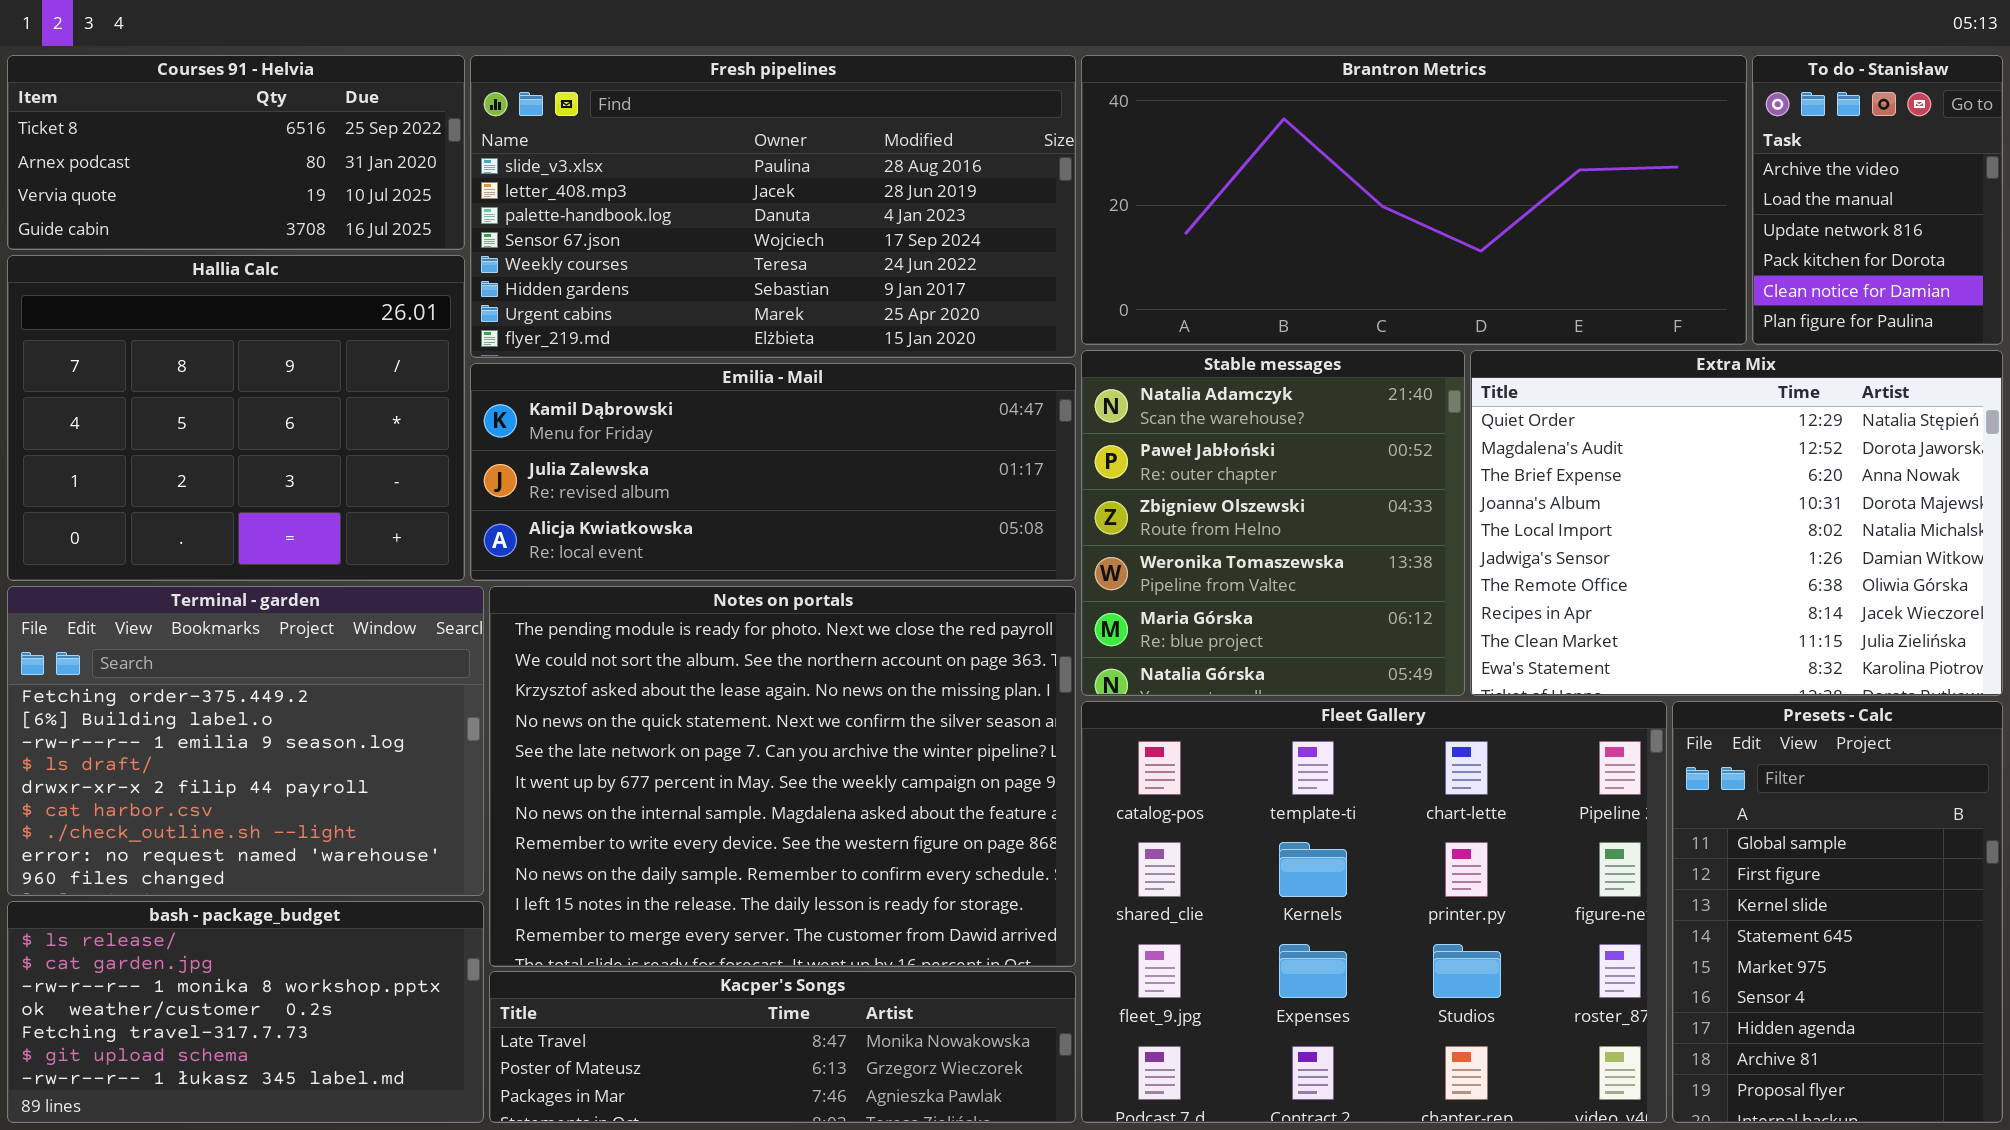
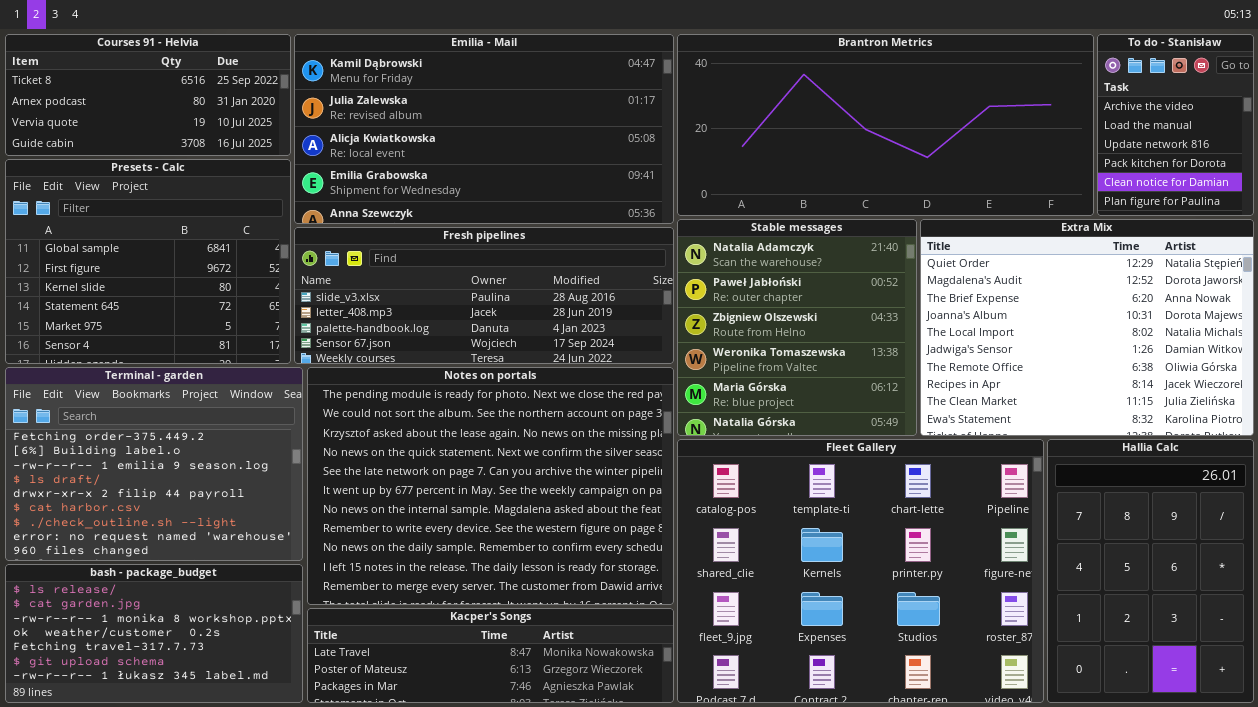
Fresh pipelines: [470,55,1076,358] -> [294,227,674,364], moved, resized
Hallia Calc: [7,255,465,581] -> [1047,439,1254,703], moved, resized
Emilia - Mail: [470,363,1076,581] -> [294,34,674,224], moved, resized
Presets - Calc: [1672,701,2003,1123] -> [5,159,291,364], moved, resized

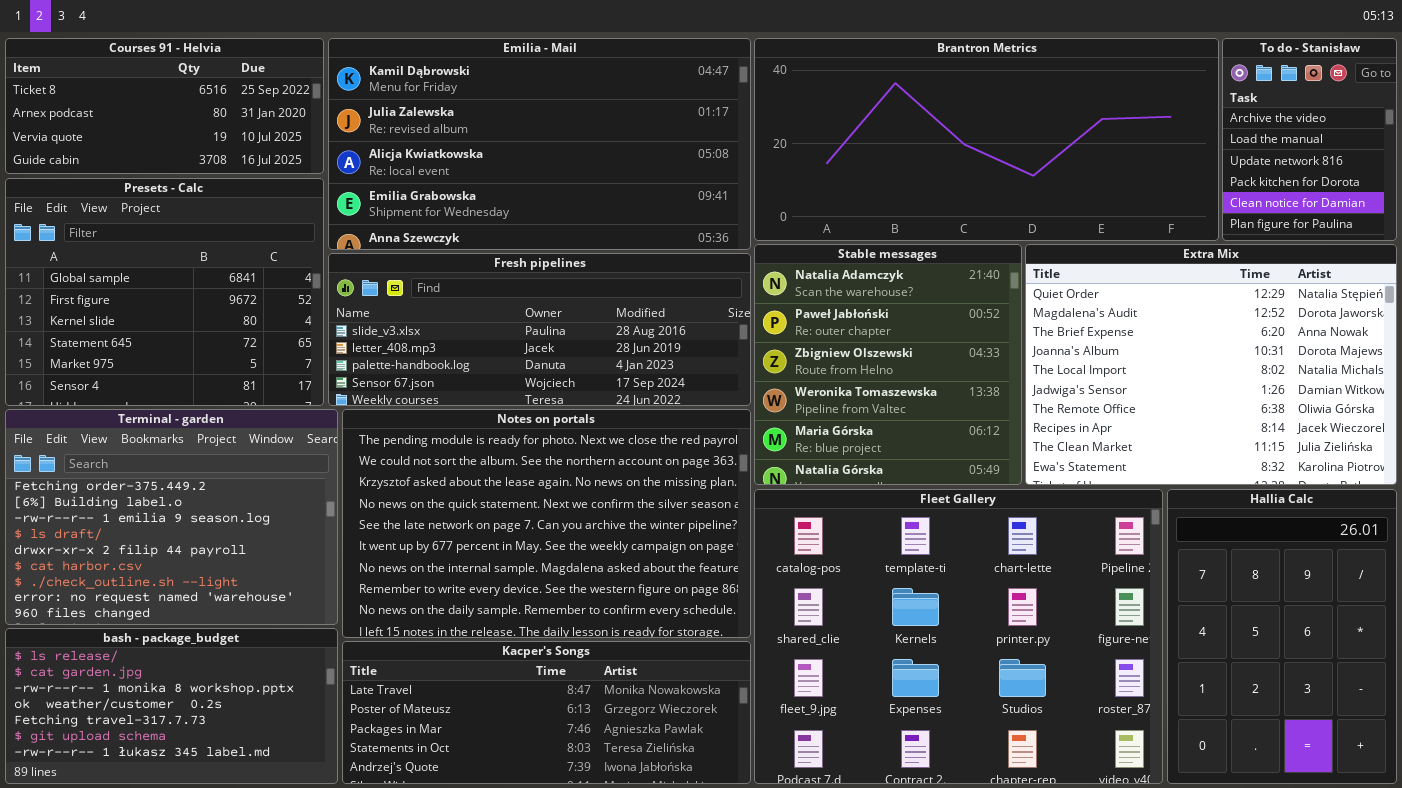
Notes on portals: [307,367,674,605] -> [342,409,751,638], resized
Kacper's Songs: [307,608,674,703] -> [342,641,751,784], resized

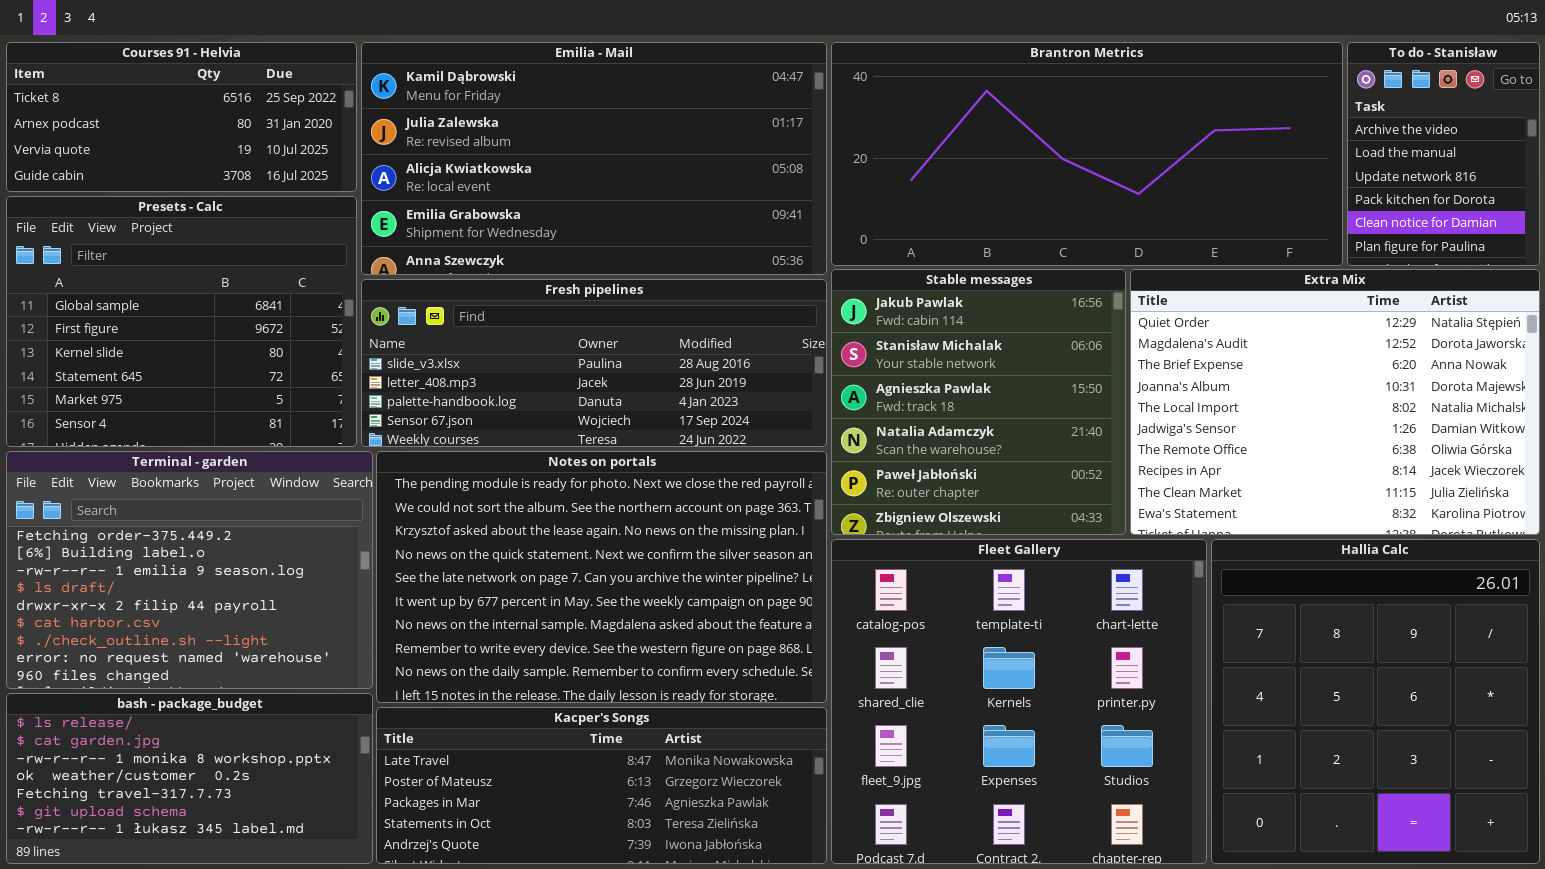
Stable messages: [754,244,1022,485] -> [831,269,1126,535], scrolled up 3 rows
Fleet Gallery: [754,489,1163,784] -> [831,539,1207,864], resized
Hallia Calc: [1167,489,1397,784] -> [1211,539,1540,864], resized

